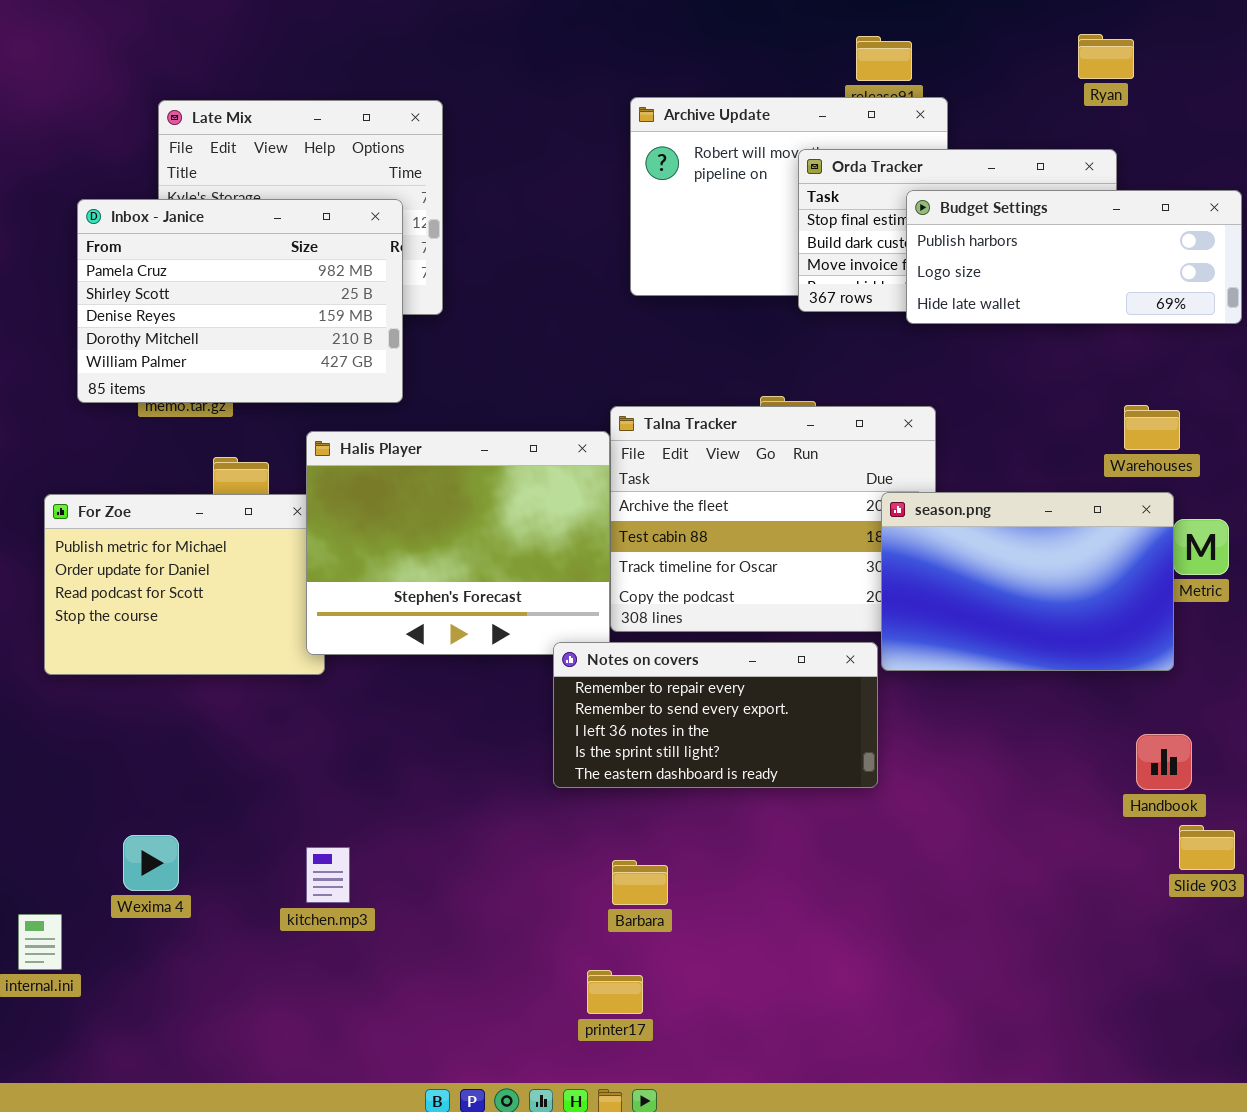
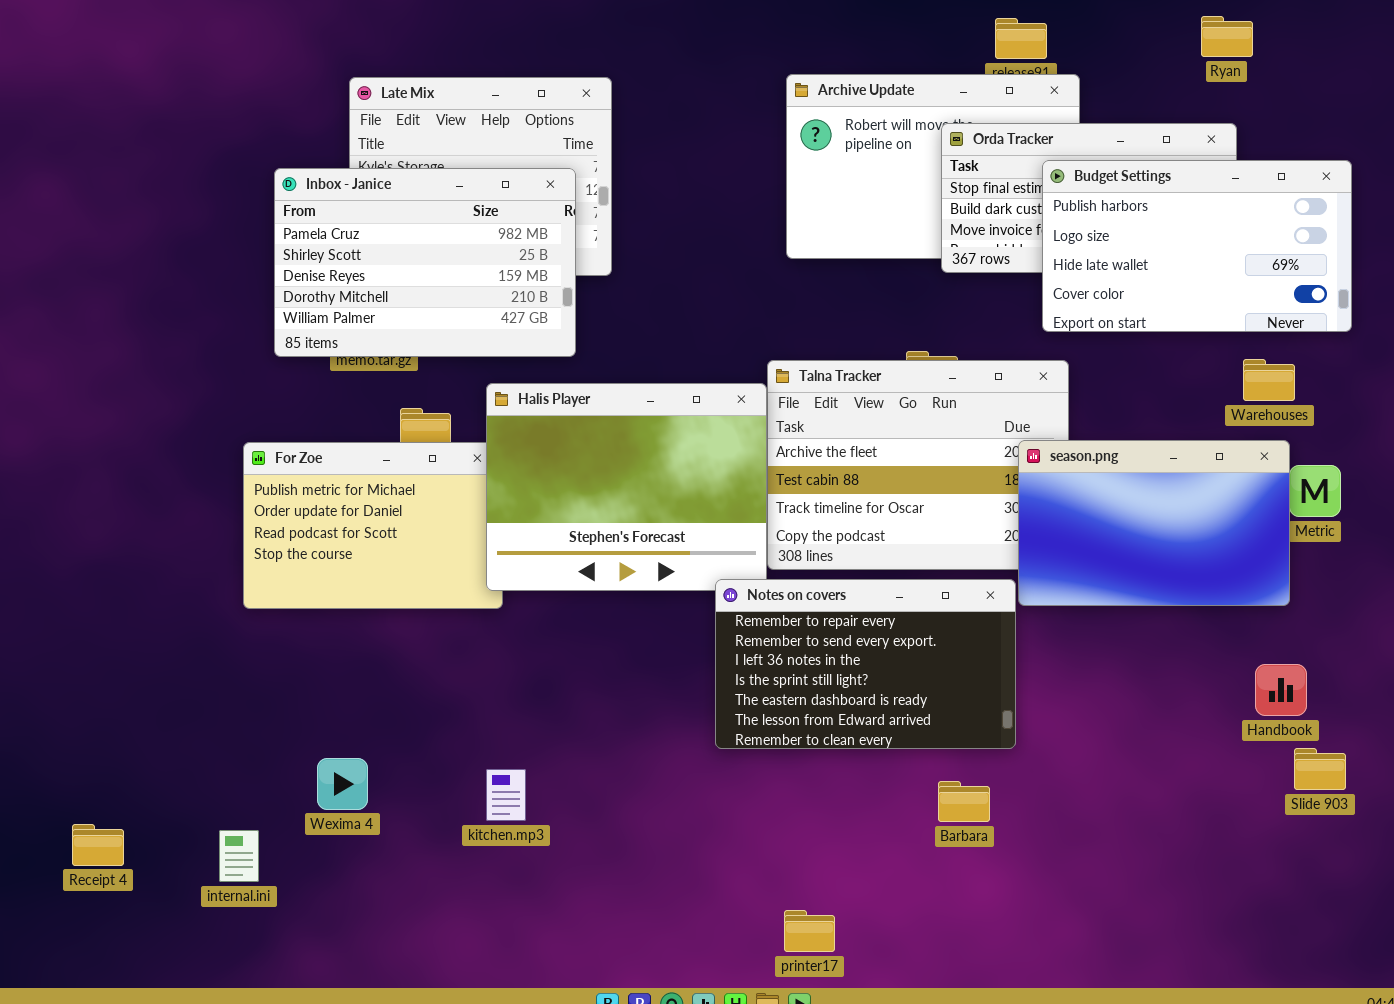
Budget Settings: [906,190,1242,324] -> [1042,160,1352,332], resized
Notes on covers: [553,642,878,788] -> [715,579,1016,749], resized
Barbara: [612,860,668,905] -> [938,781,990,822], moved
printer17: [587,970,643,1014] -> [784,910,835,952], moved

